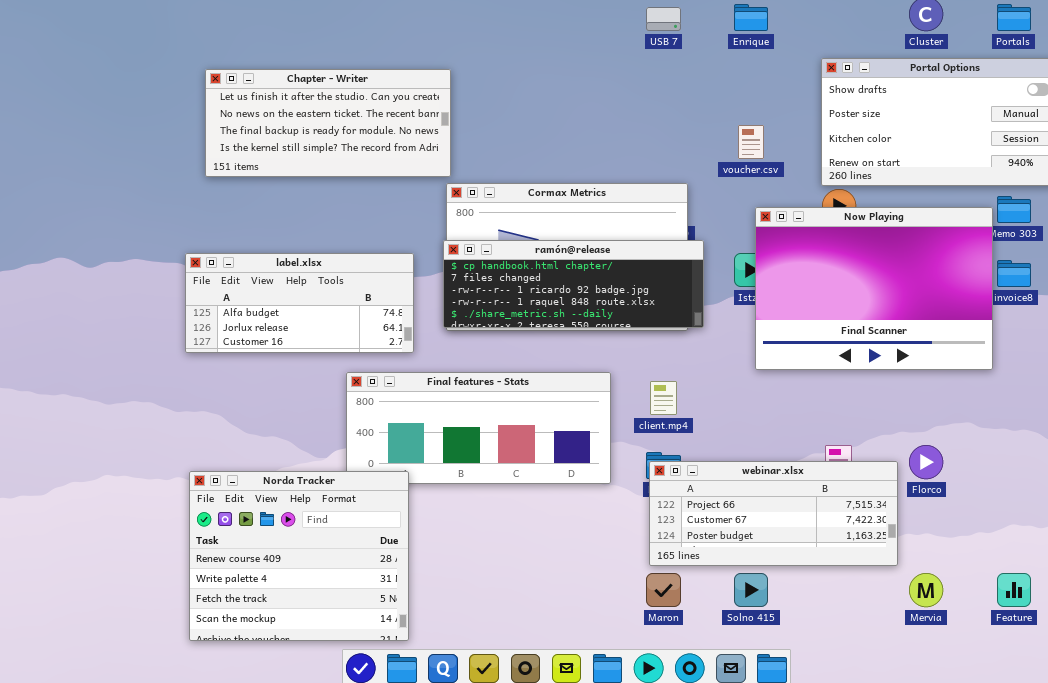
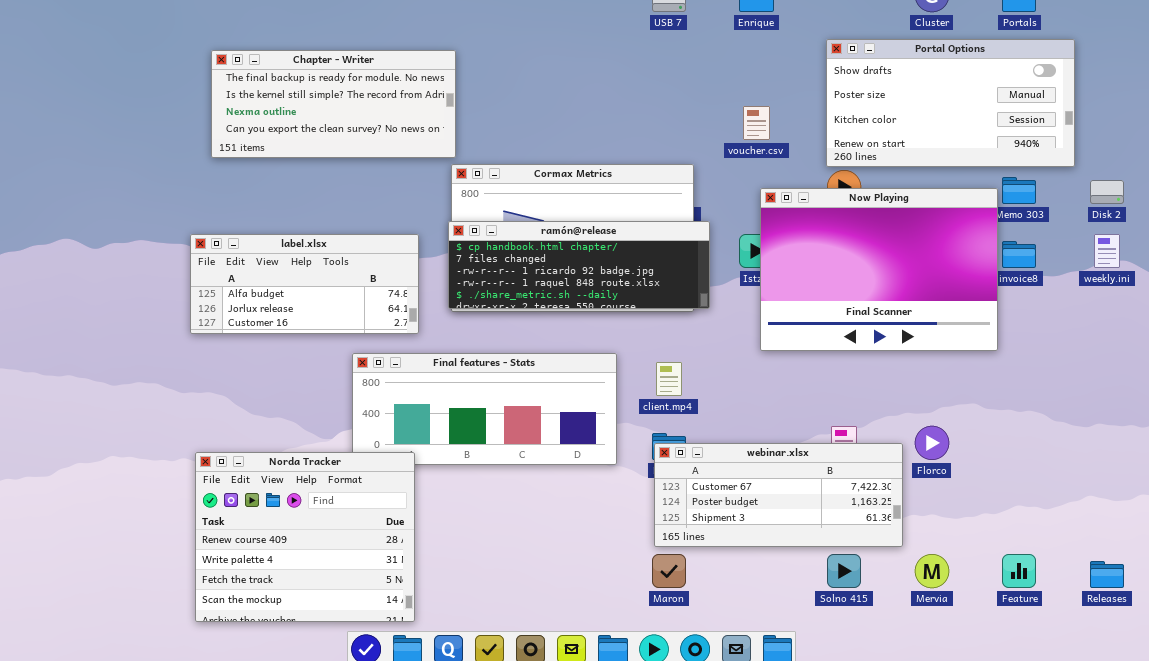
Chapter - Writer: [205,69,451,177] -> [211,50,456,158], scrolled down 2 rows
webinar.xlsx: [649,461,898,566] -> [654,443,903,547], scrolled down 1 row
Solno 415: [734,573,768,607] -> [827,554,861,588], moved

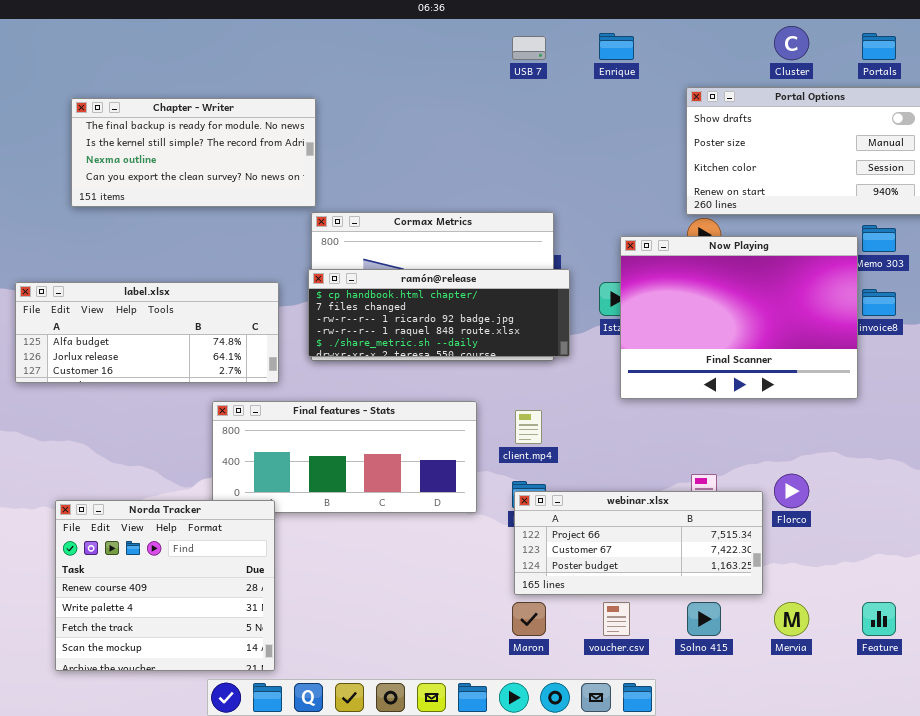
voucher.csv: [743,106,770,140] -> [603,602,630,636], moved
label.xlsx: [190,234,419,334] -> [15,282,279,383], resized
webinar.xlsx: [654,443,903,547] -> [514,491,763,595], scrolled up 1 row

